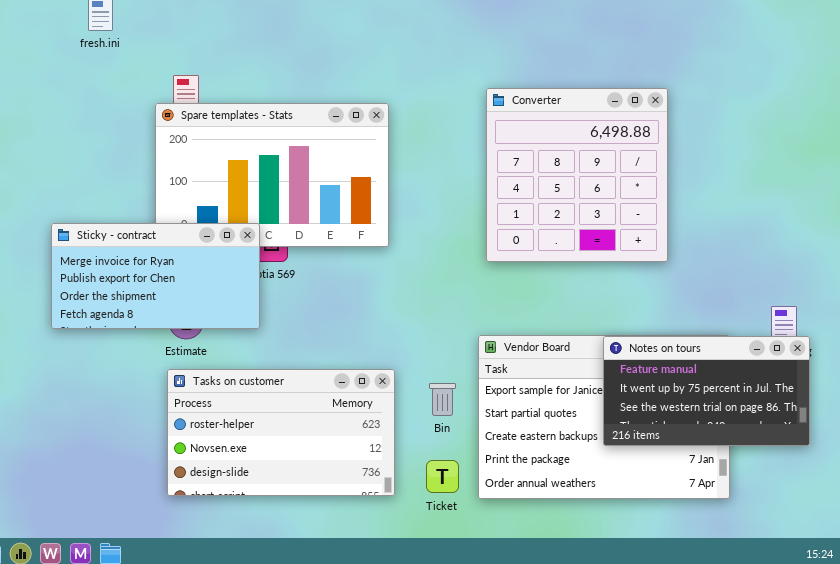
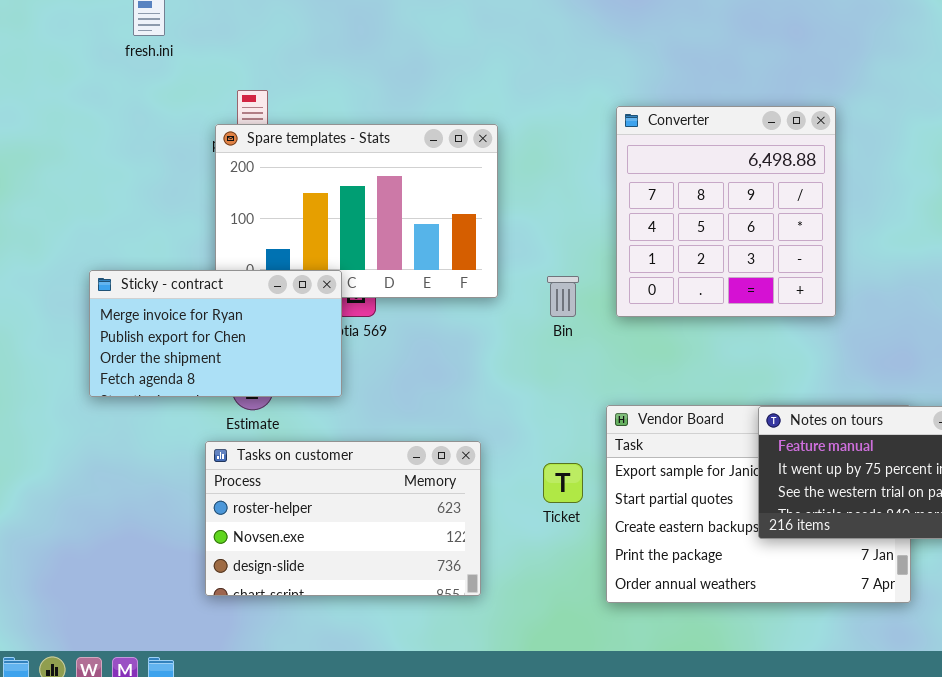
Tasks on customer: [167,369,395,496] -> [205,441,481,596], moved
Bin: [429,383,456,416] -> [547,276,579,317], moved
Ticket: [426,460,459,493] -> [543,463,583,503], moved

